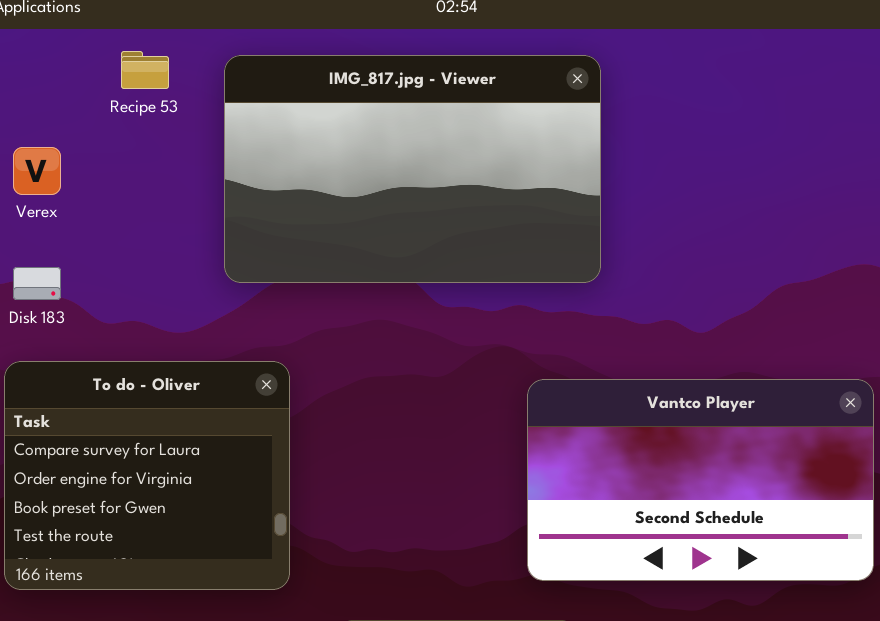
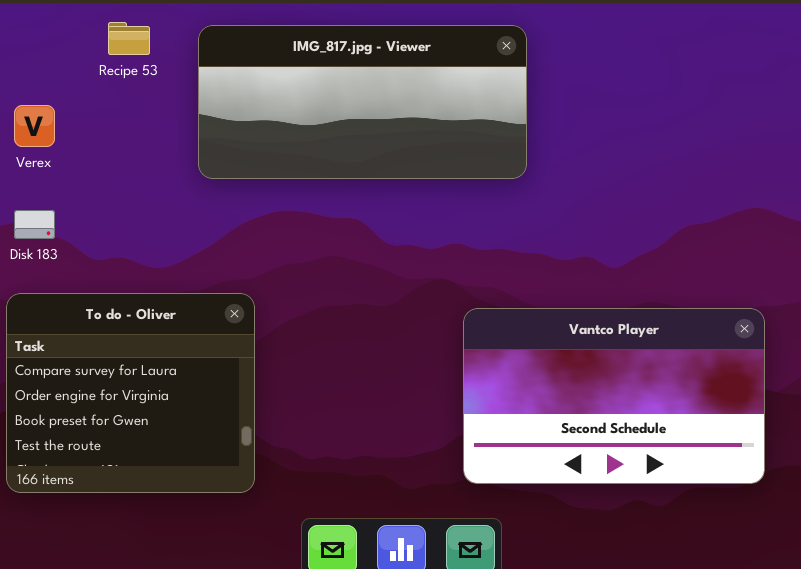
IMG_817.jpg - Viewer: [224,55,601,283] -> [198,25,527,179], resized

